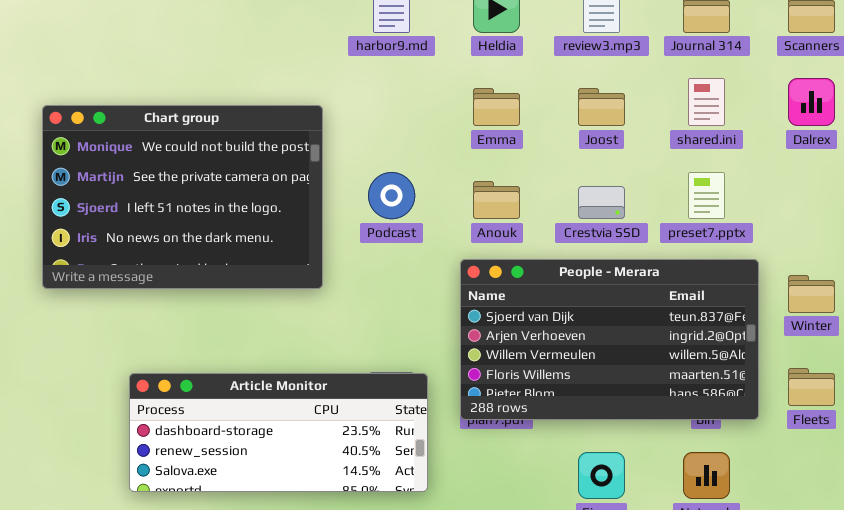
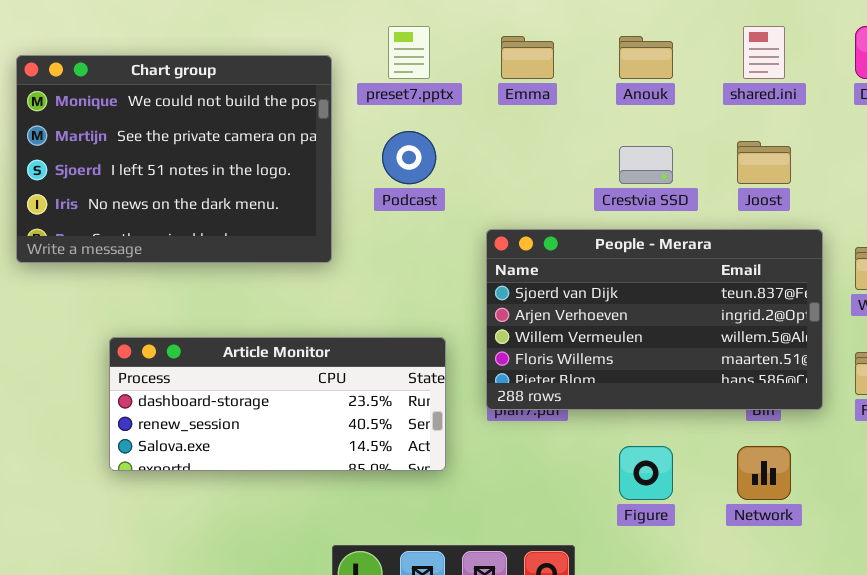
Joost: [578,88,625,126] -> [737,141,791,184], moved
preset7.pptx: [688,172,725,219] -> [388,26,430,79], moved
Anouk: [473,181,520,219] -> [619,36,673,79], moved
Article Monitor: [129,373,428,492] -> [109,337,446,471], moved

